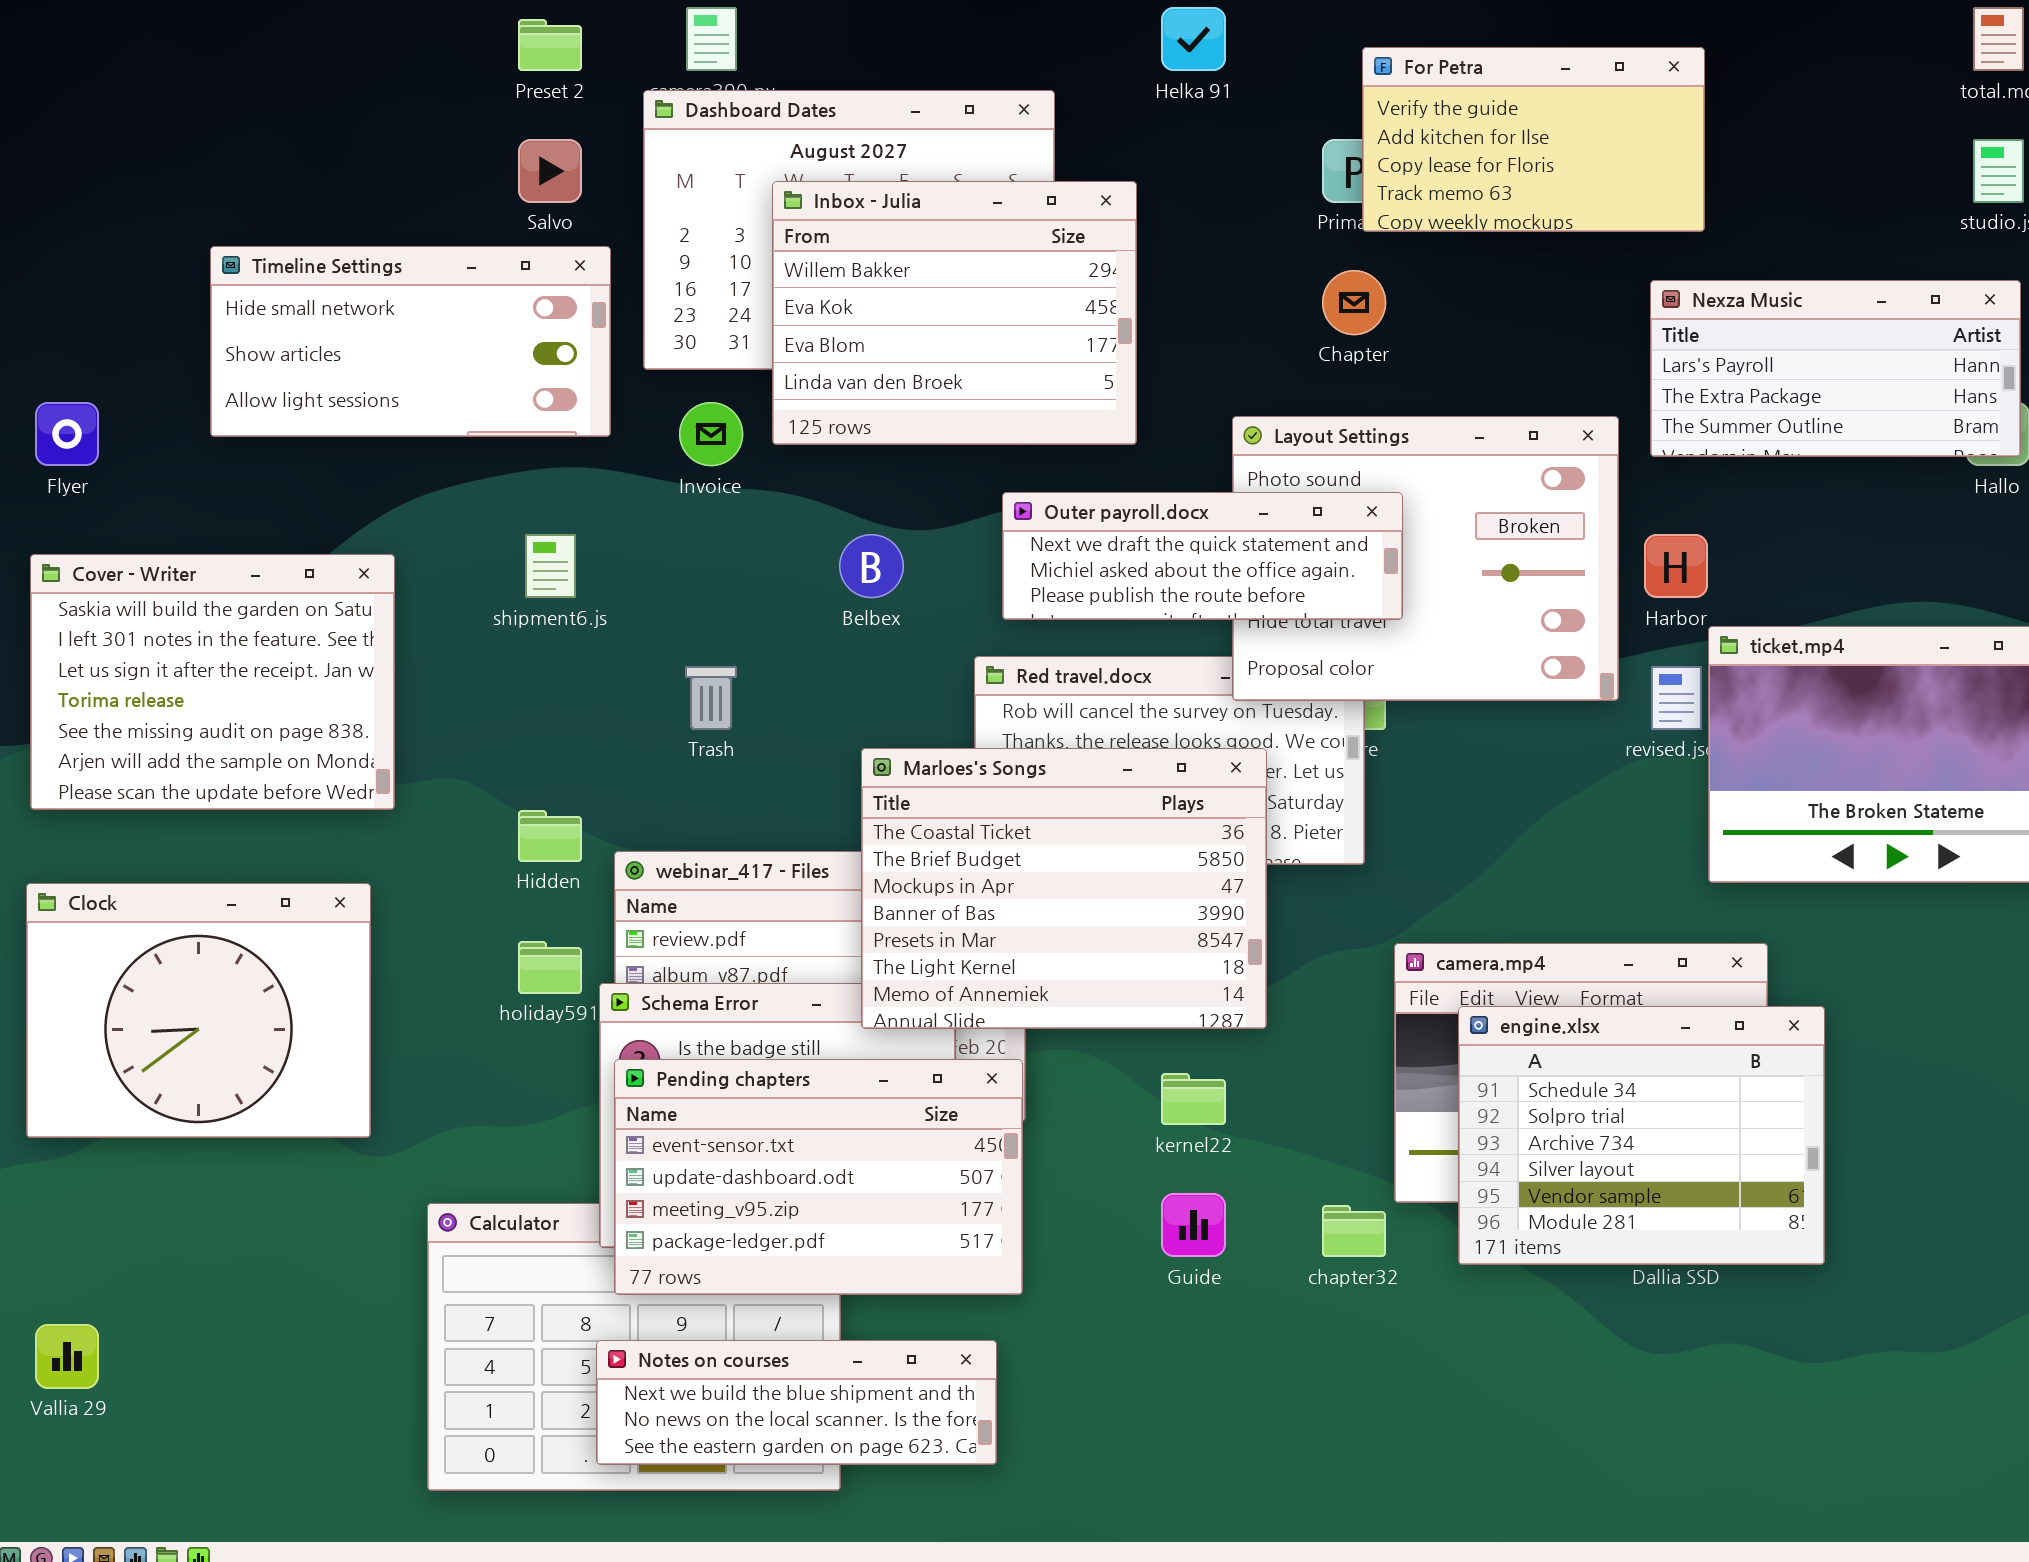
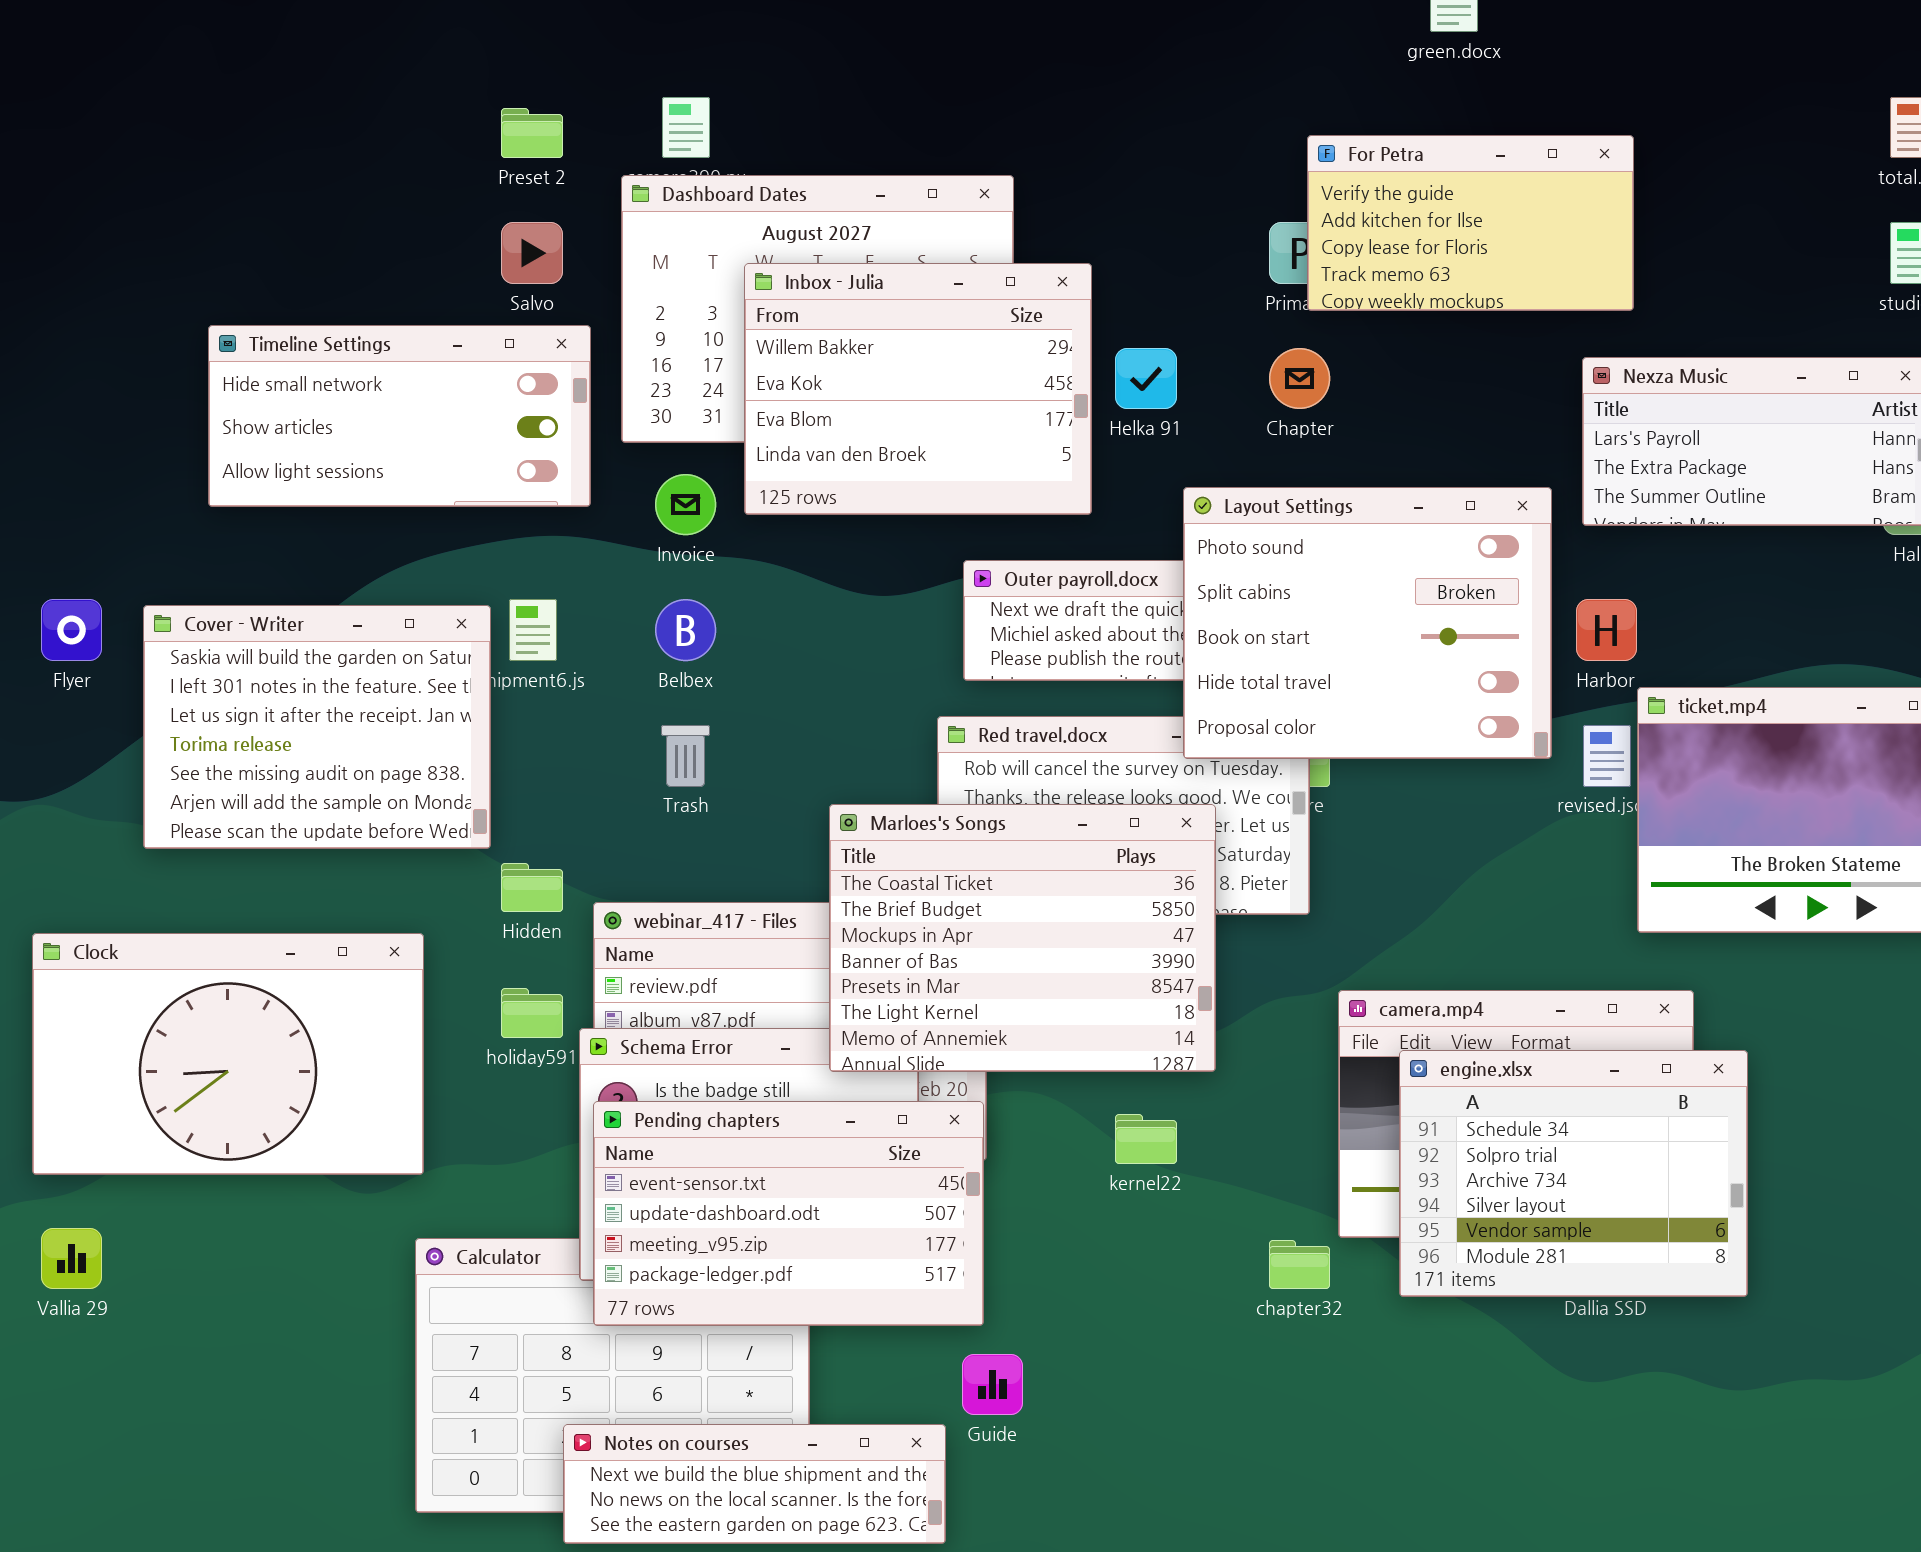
Helka 91: [1161,7,1226,71] -> [1115,348,1177,409], moved
Flyer: [35,402,99,466] -> [41,599,102,661], moved
Layout Settings: [1232,416,1619,701] -> [1183,487,1552,759], raised
Belbex: [839,534,904,598] -> [655,599,716,661], moved
Cover - Writer: [30,554,395,810] -> [143,605,491,849], moved
Clock: [26,883,371,1138] -> [32,933,424,1175], resized
Guide: [1161,1193,1226,1257] -> [962,1354,1023,1415], moved
Vallia 29: [35,1324,99,1389] -> [41,1228,102,1289], moved
Notes on courses: [596,1340,997,1465] -> [563,1424,946,1544], moved

